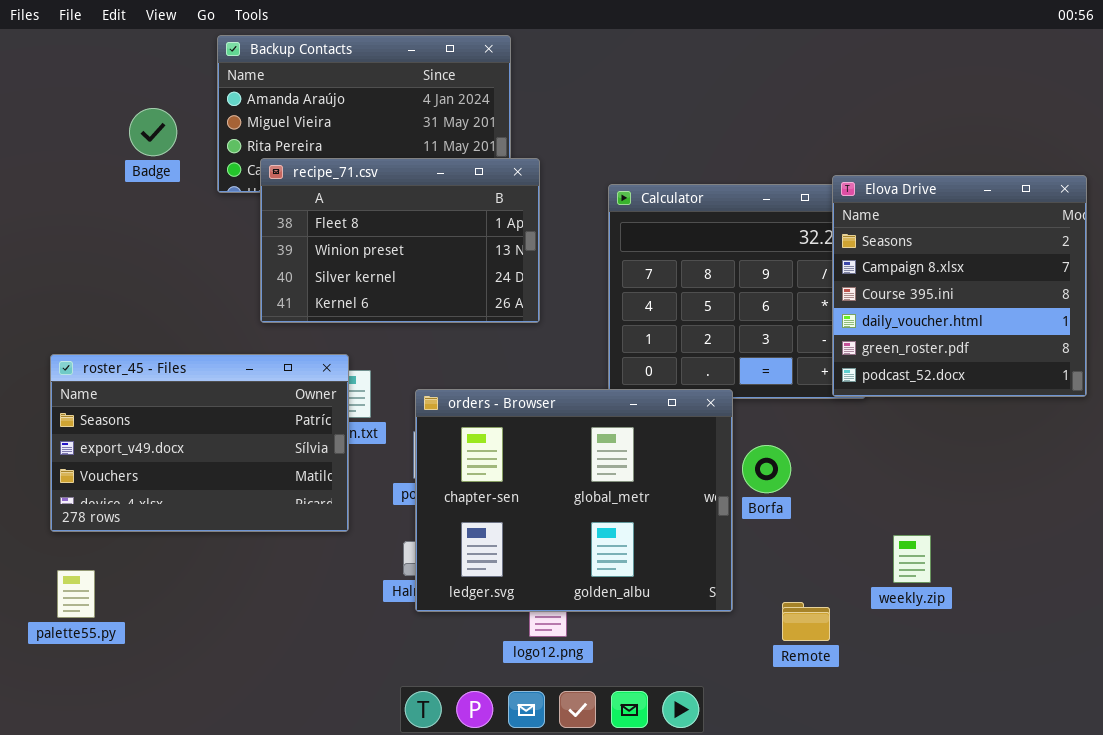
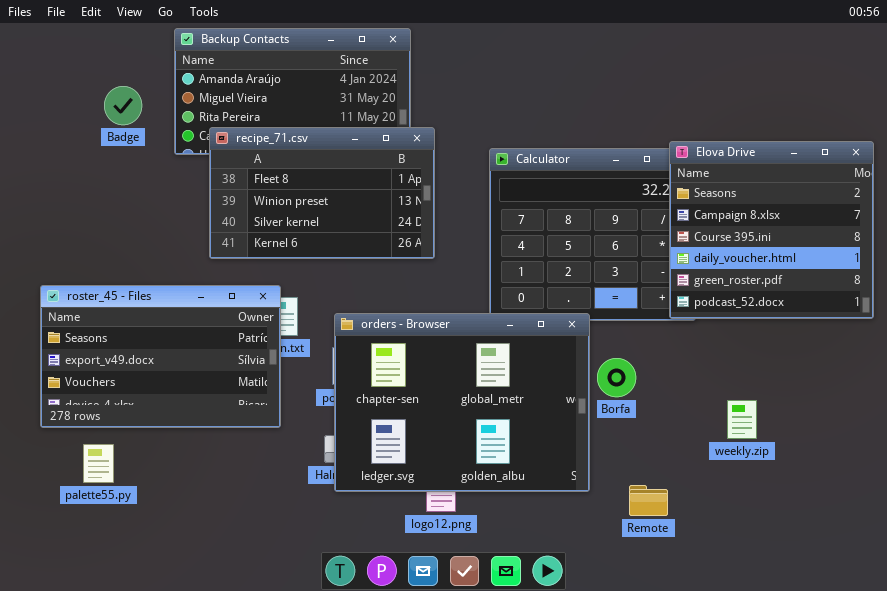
weekly.zip: [893,535,931,583] -> [727,400,757,439], moved
palette55.py: [57,570,95,618] -> [83,444,114,483], moved

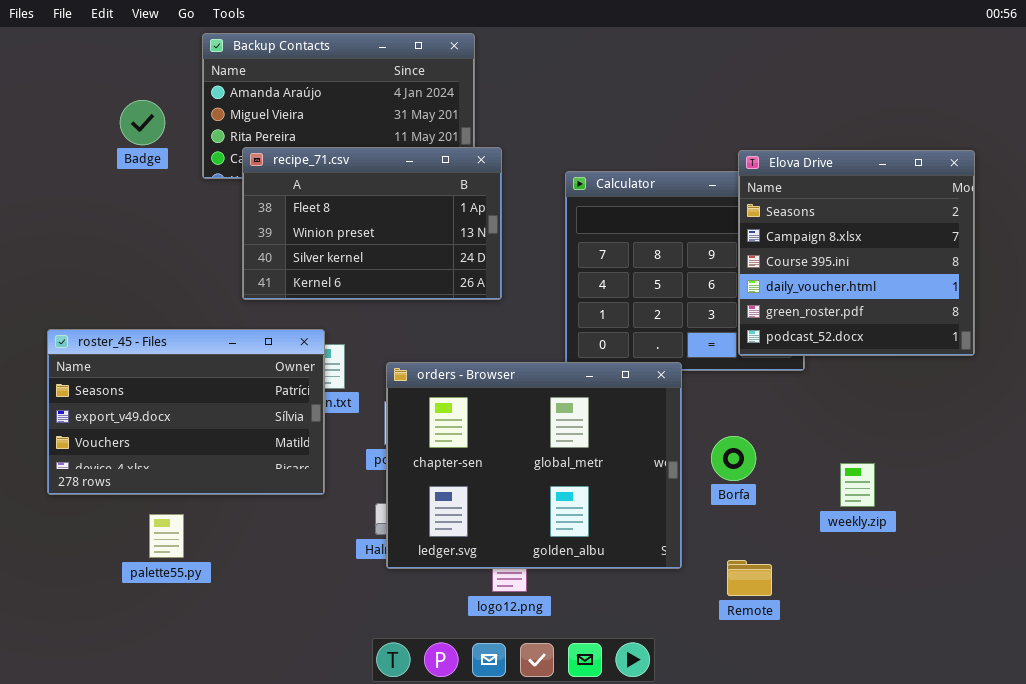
Elova Drive: [669,141,874,319] -> [738,150,975,356], moved
Borfa: [597,358,636,397] -> [711,436,756,481], moved
palette55.py: [83,444,114,483] -> [149,514,184,558], moved

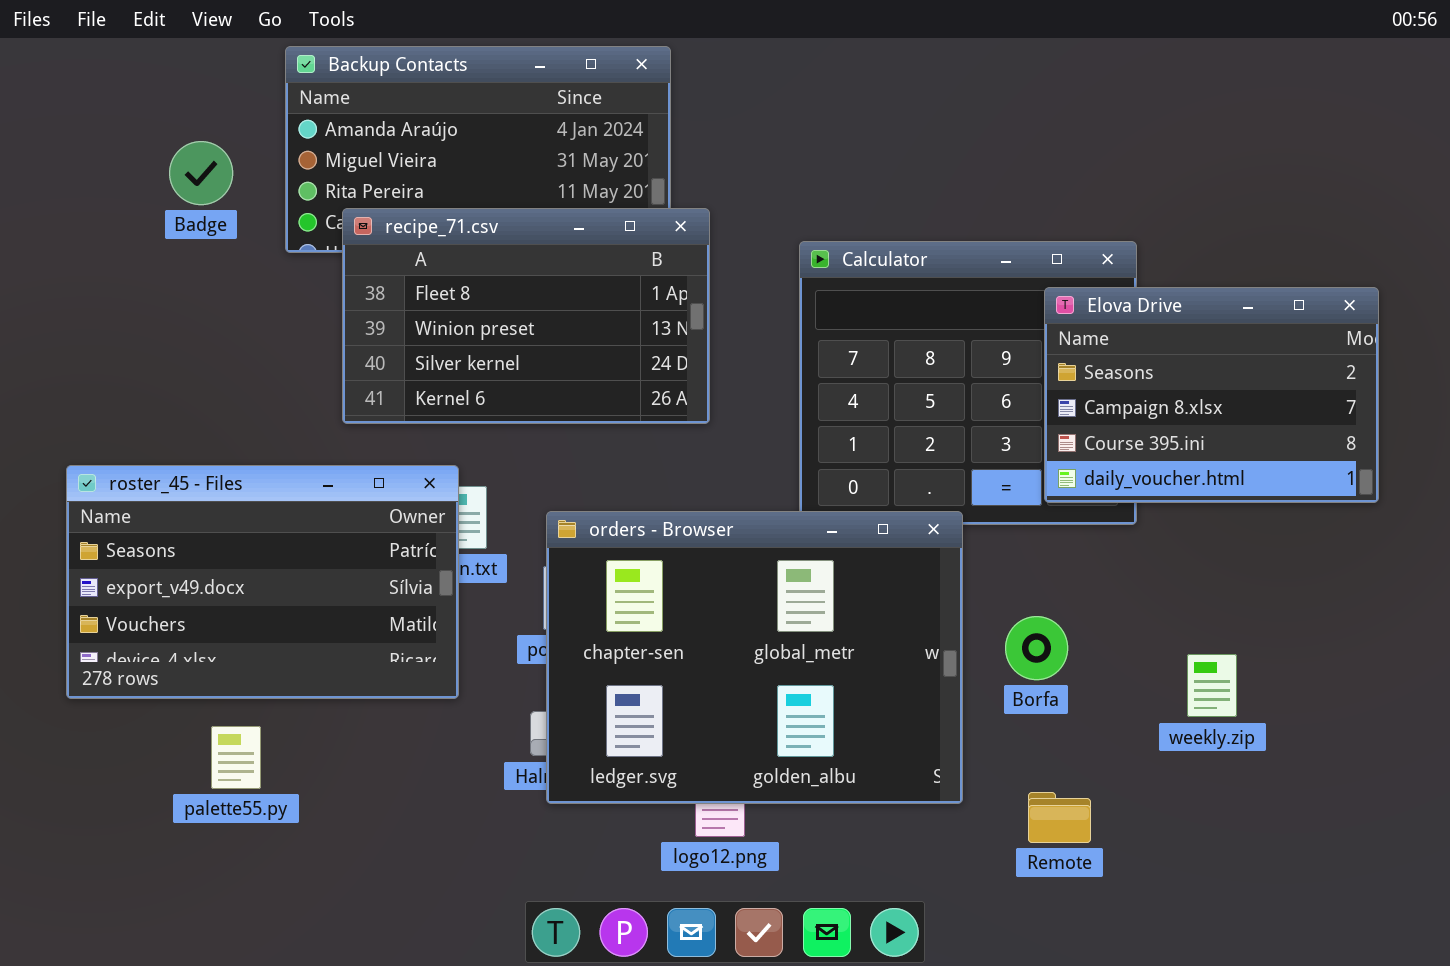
Elova Drive: [738,150,975,356] -> [1044,287,1379,503], resized

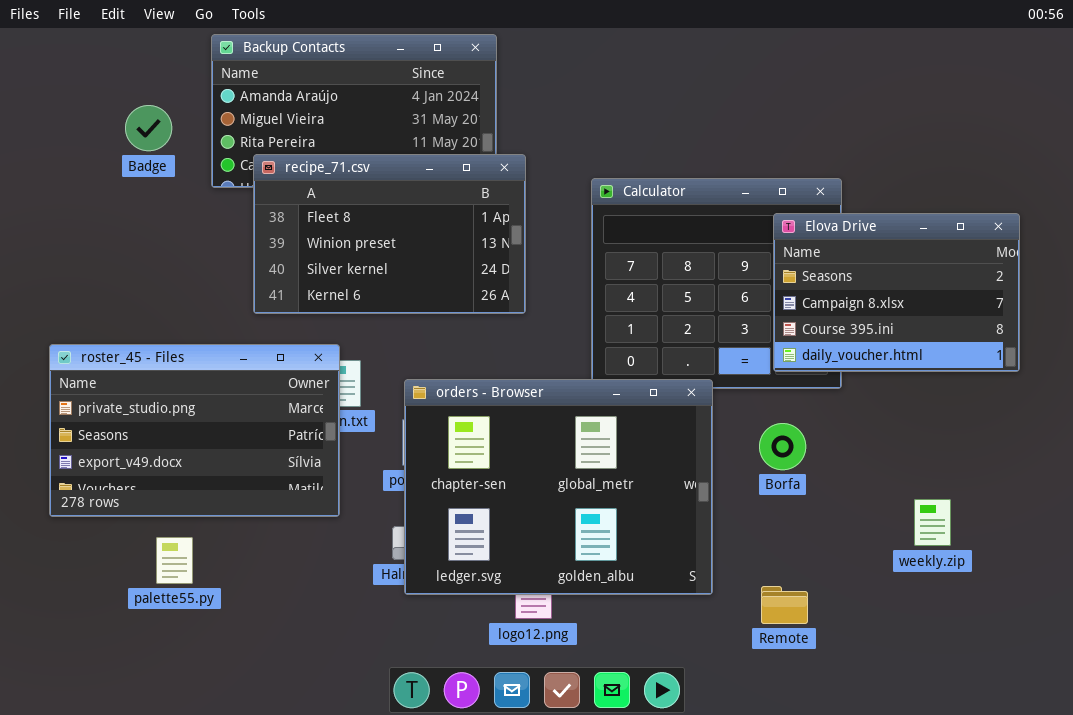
roster_45 - Files: [66,465,459,699] -> [49,344,340,517], scrolled up 1 row
Borfa: [1005,616,1068,680] -> [759,423,806,470], moved
weekly.zip: [1187,654,1237,717] -> [914,499,951,546], moved

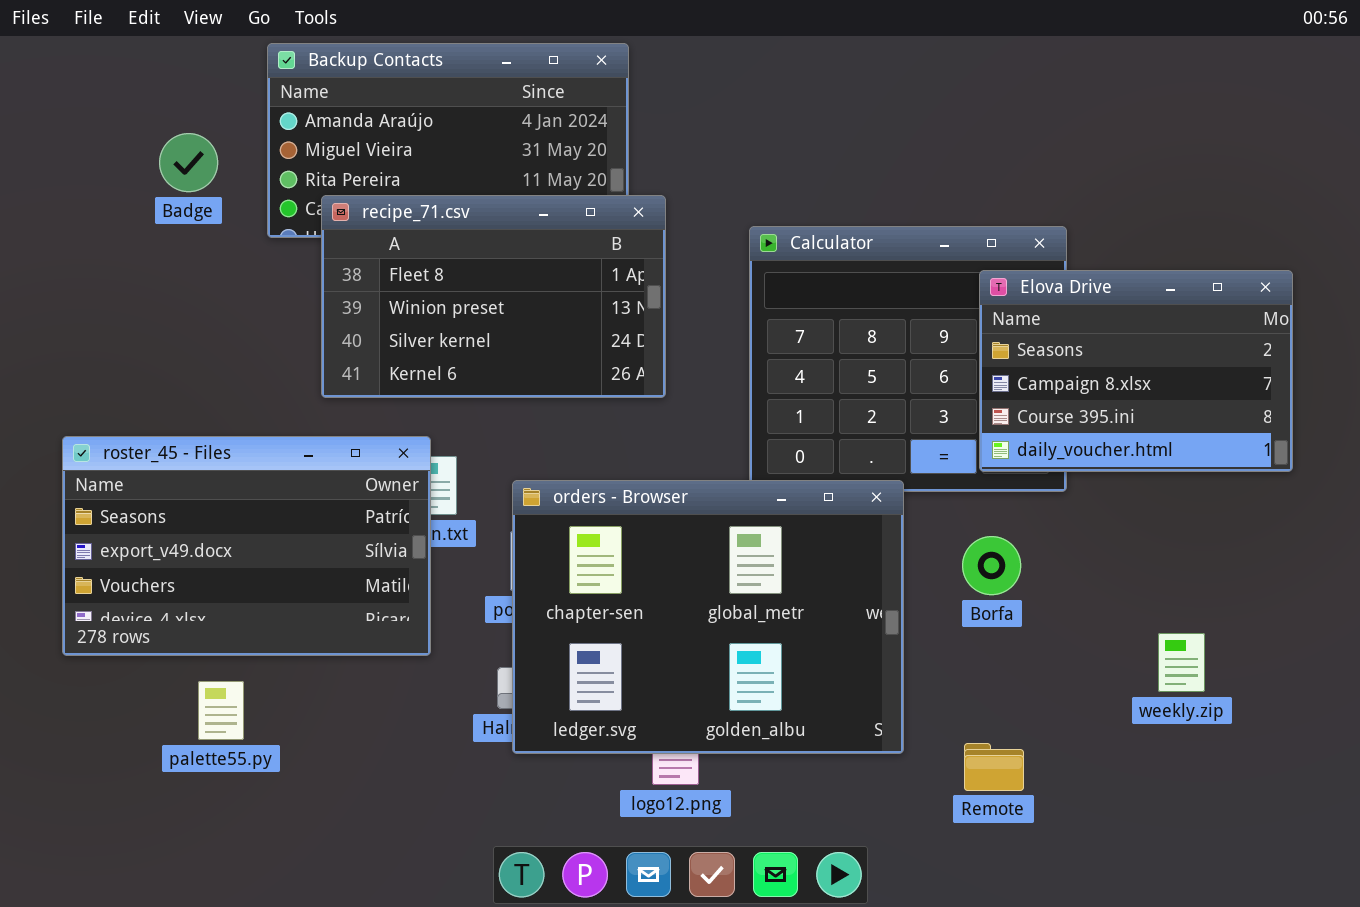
roster_45 - Files: [49,344,340,517] -> [62,436,431,656], scrolled down 1 row

